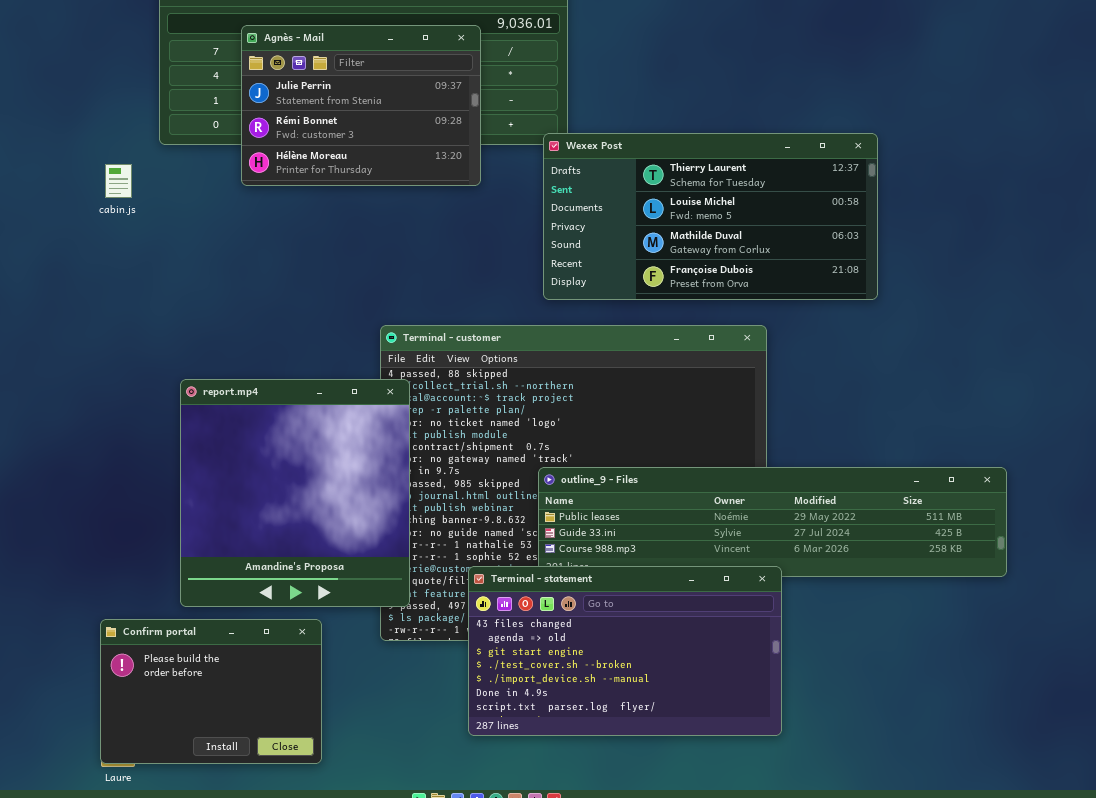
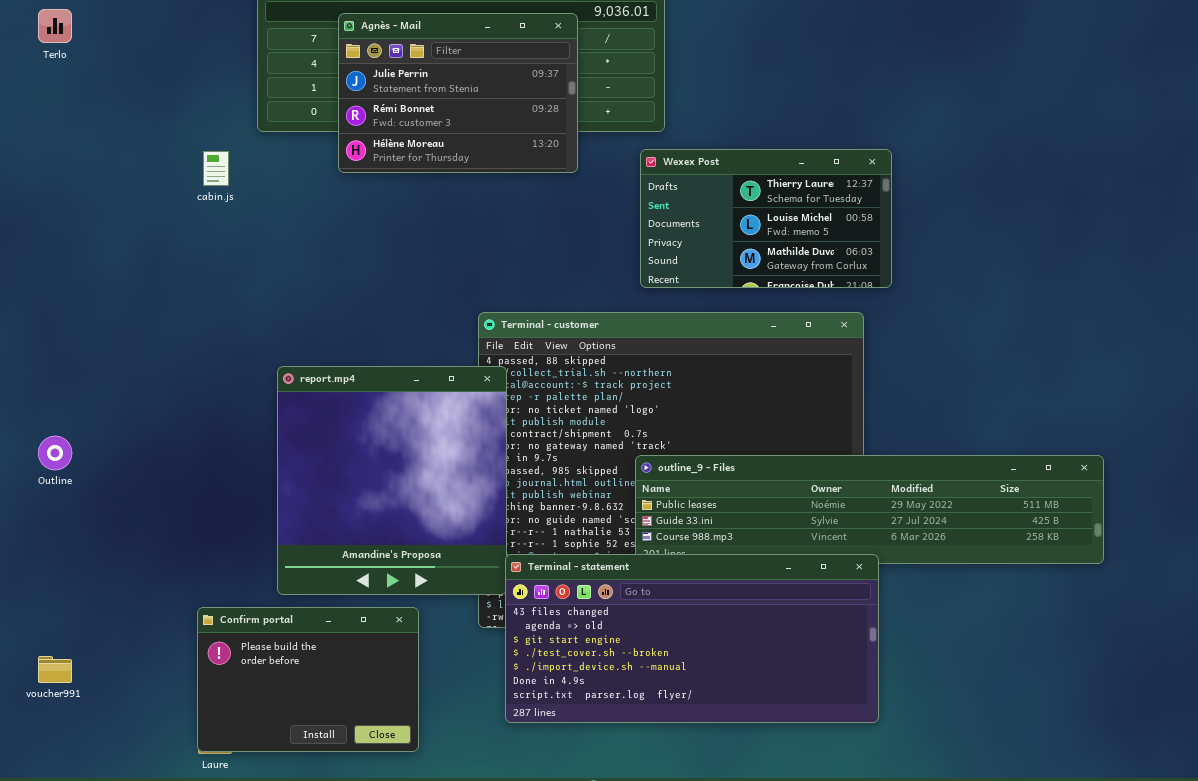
Wexex Post: [543,133,878,300] -> [640,149,892,288], resized
Terminal - statement: [468,566,782,736] -> [505,554,879,723], resized

